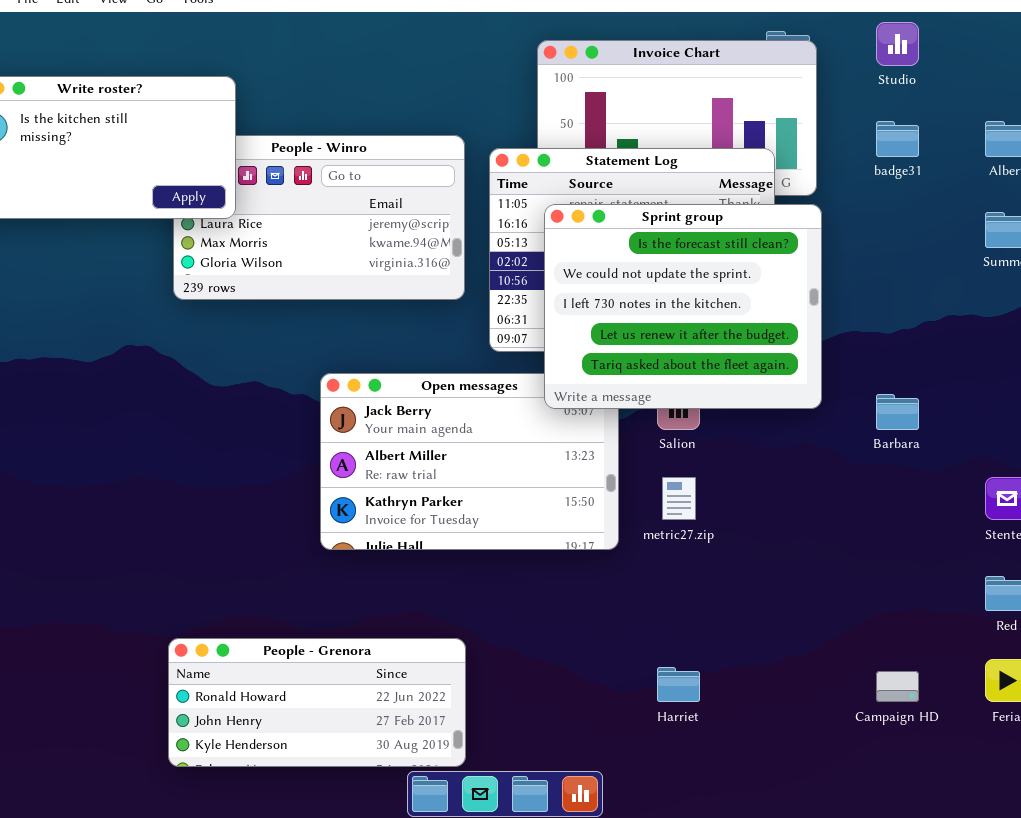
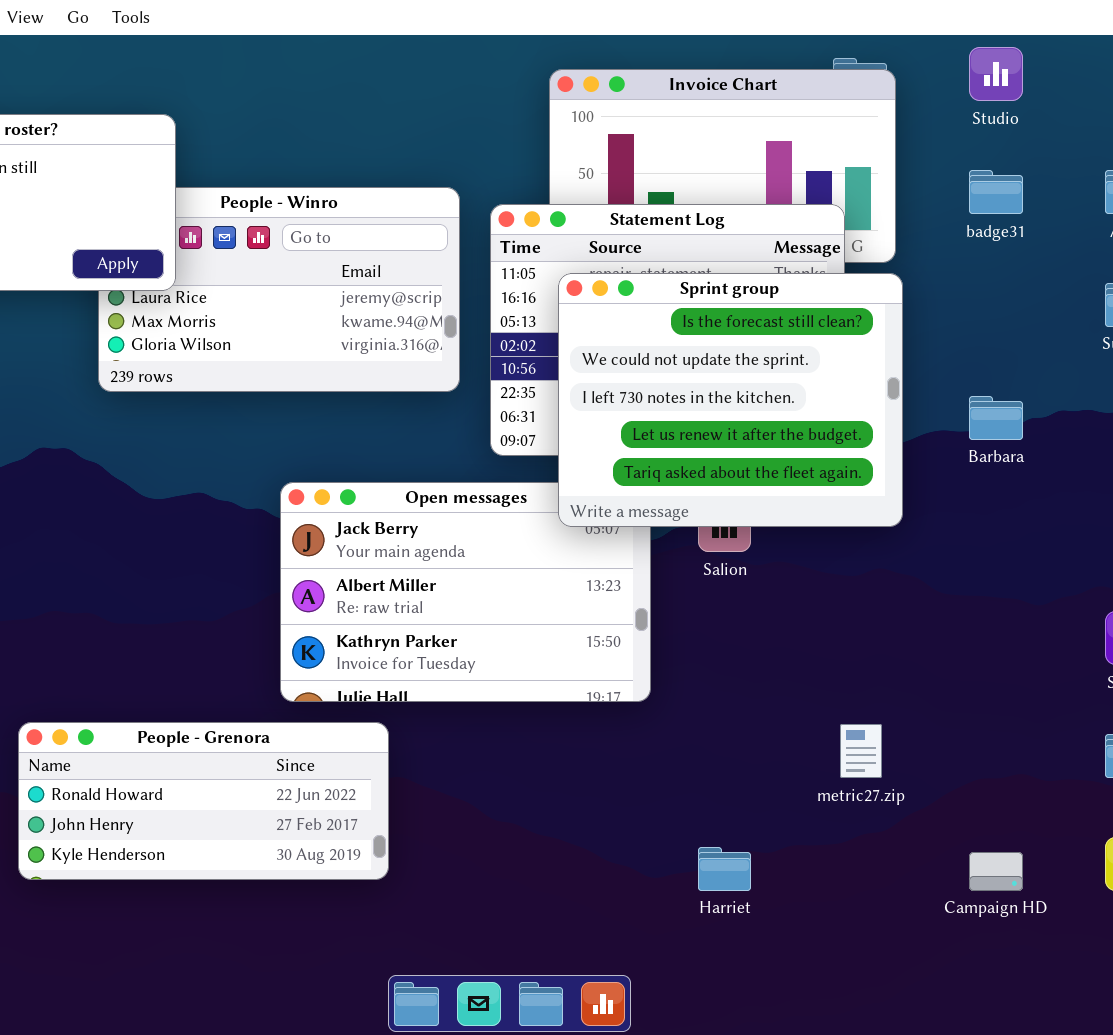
Barbara: [876,394,919,430] -> [969,396,1023,440], moved
metric27.zip: [662,477,696,520] -> [840,724,882,778], moved
People - Grenora: [168,638,466,767] -> [18,722,389,880], moved

